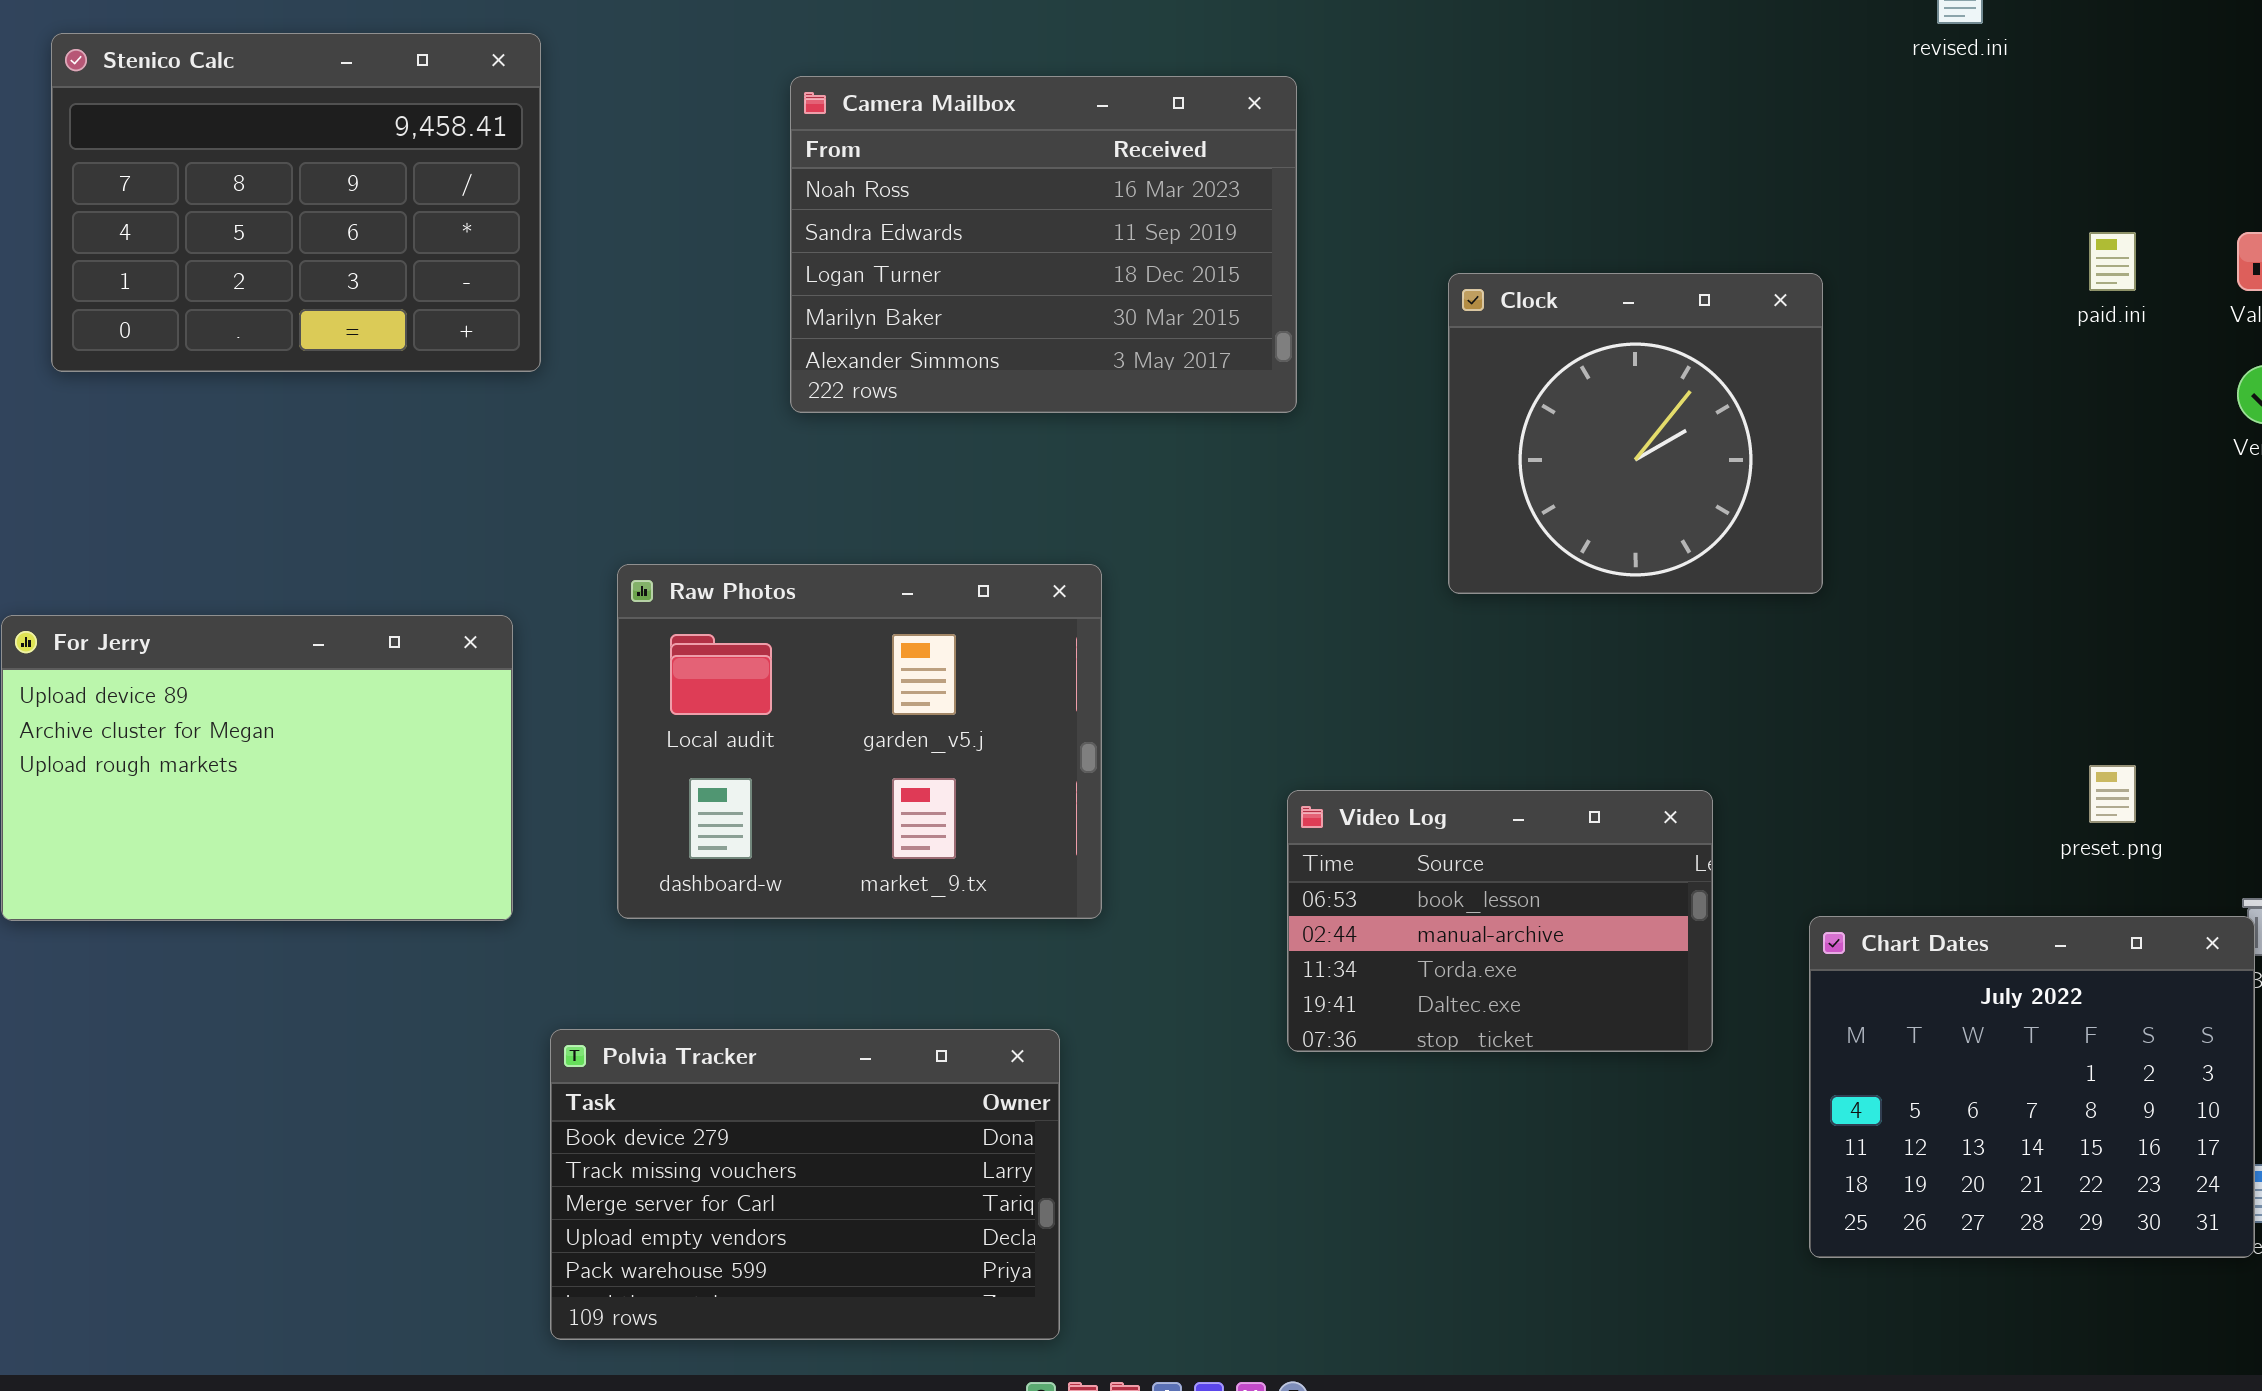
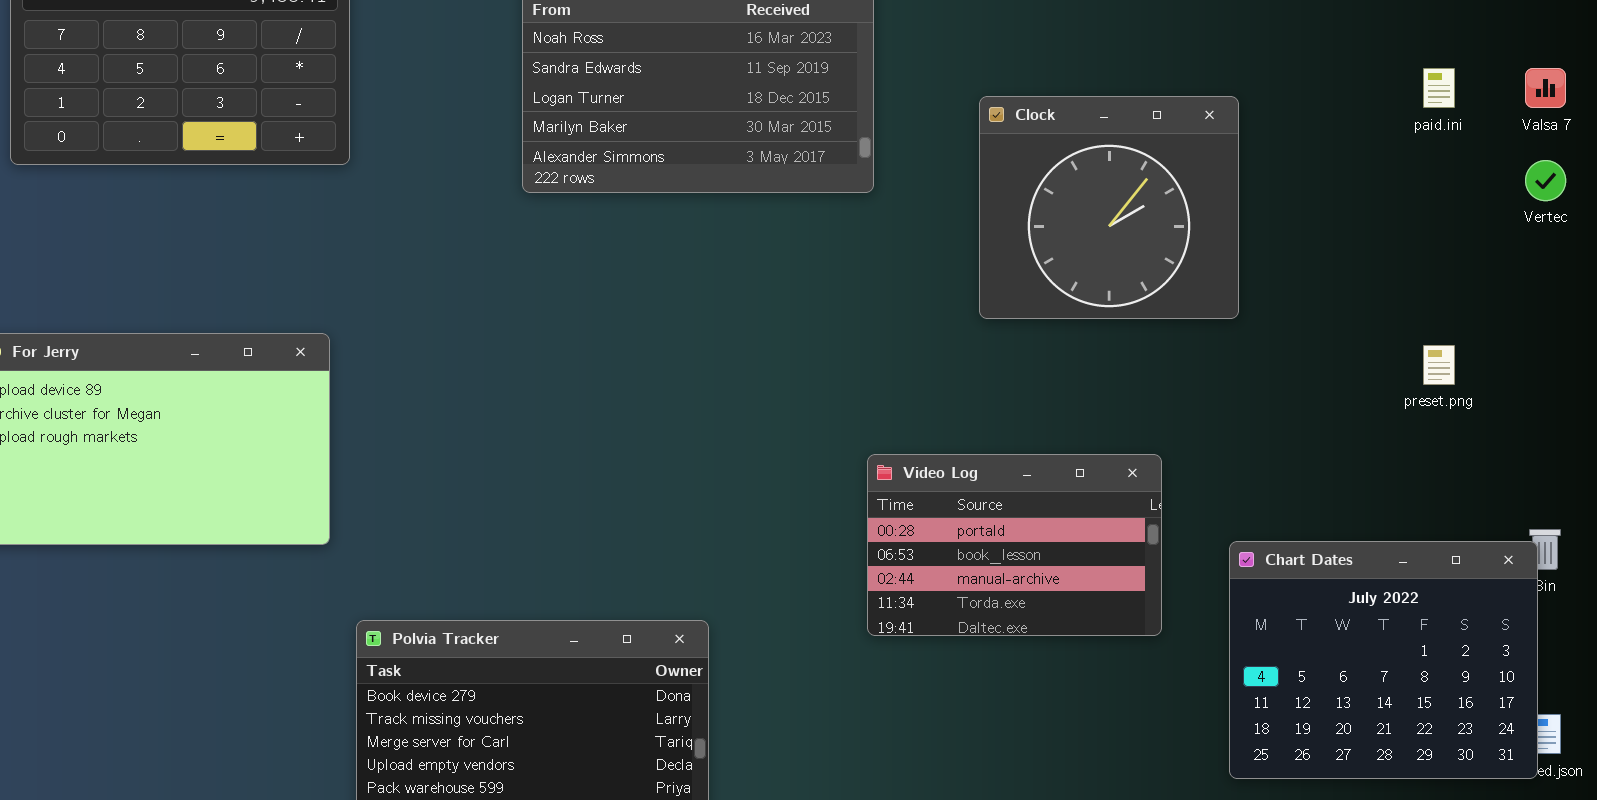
Raw Photos: [617,564,1102,919] -> none, closed
preset.png: [2089,765,2136,823] -> [1423,345,1455,385], moved
Video Log: [1287,790,1713,1052] -> [867,454,1162,636], scrolled up 1 row

